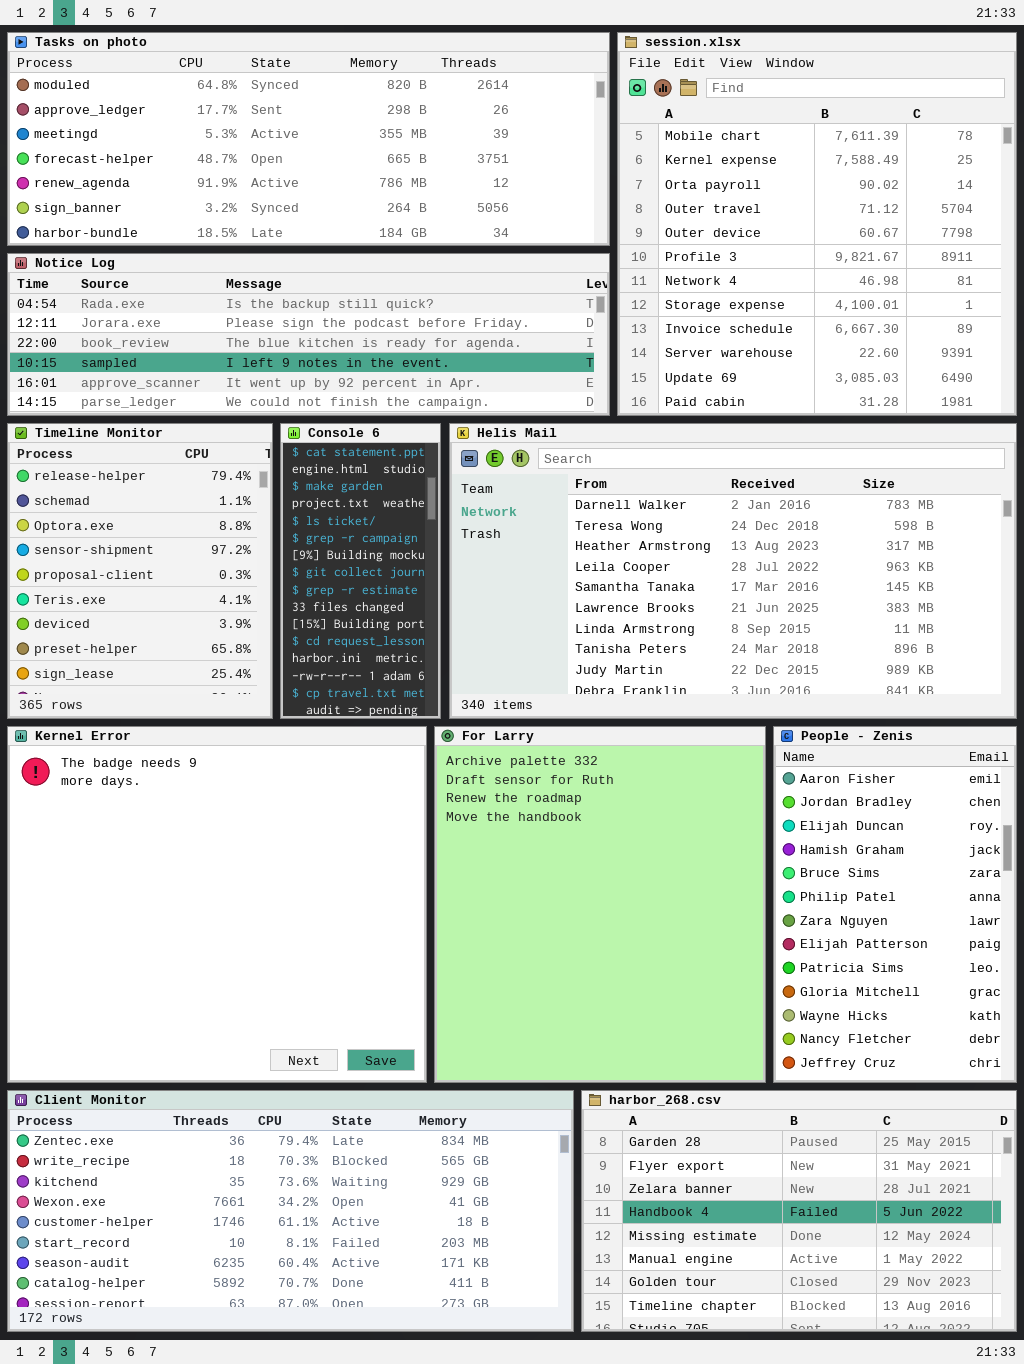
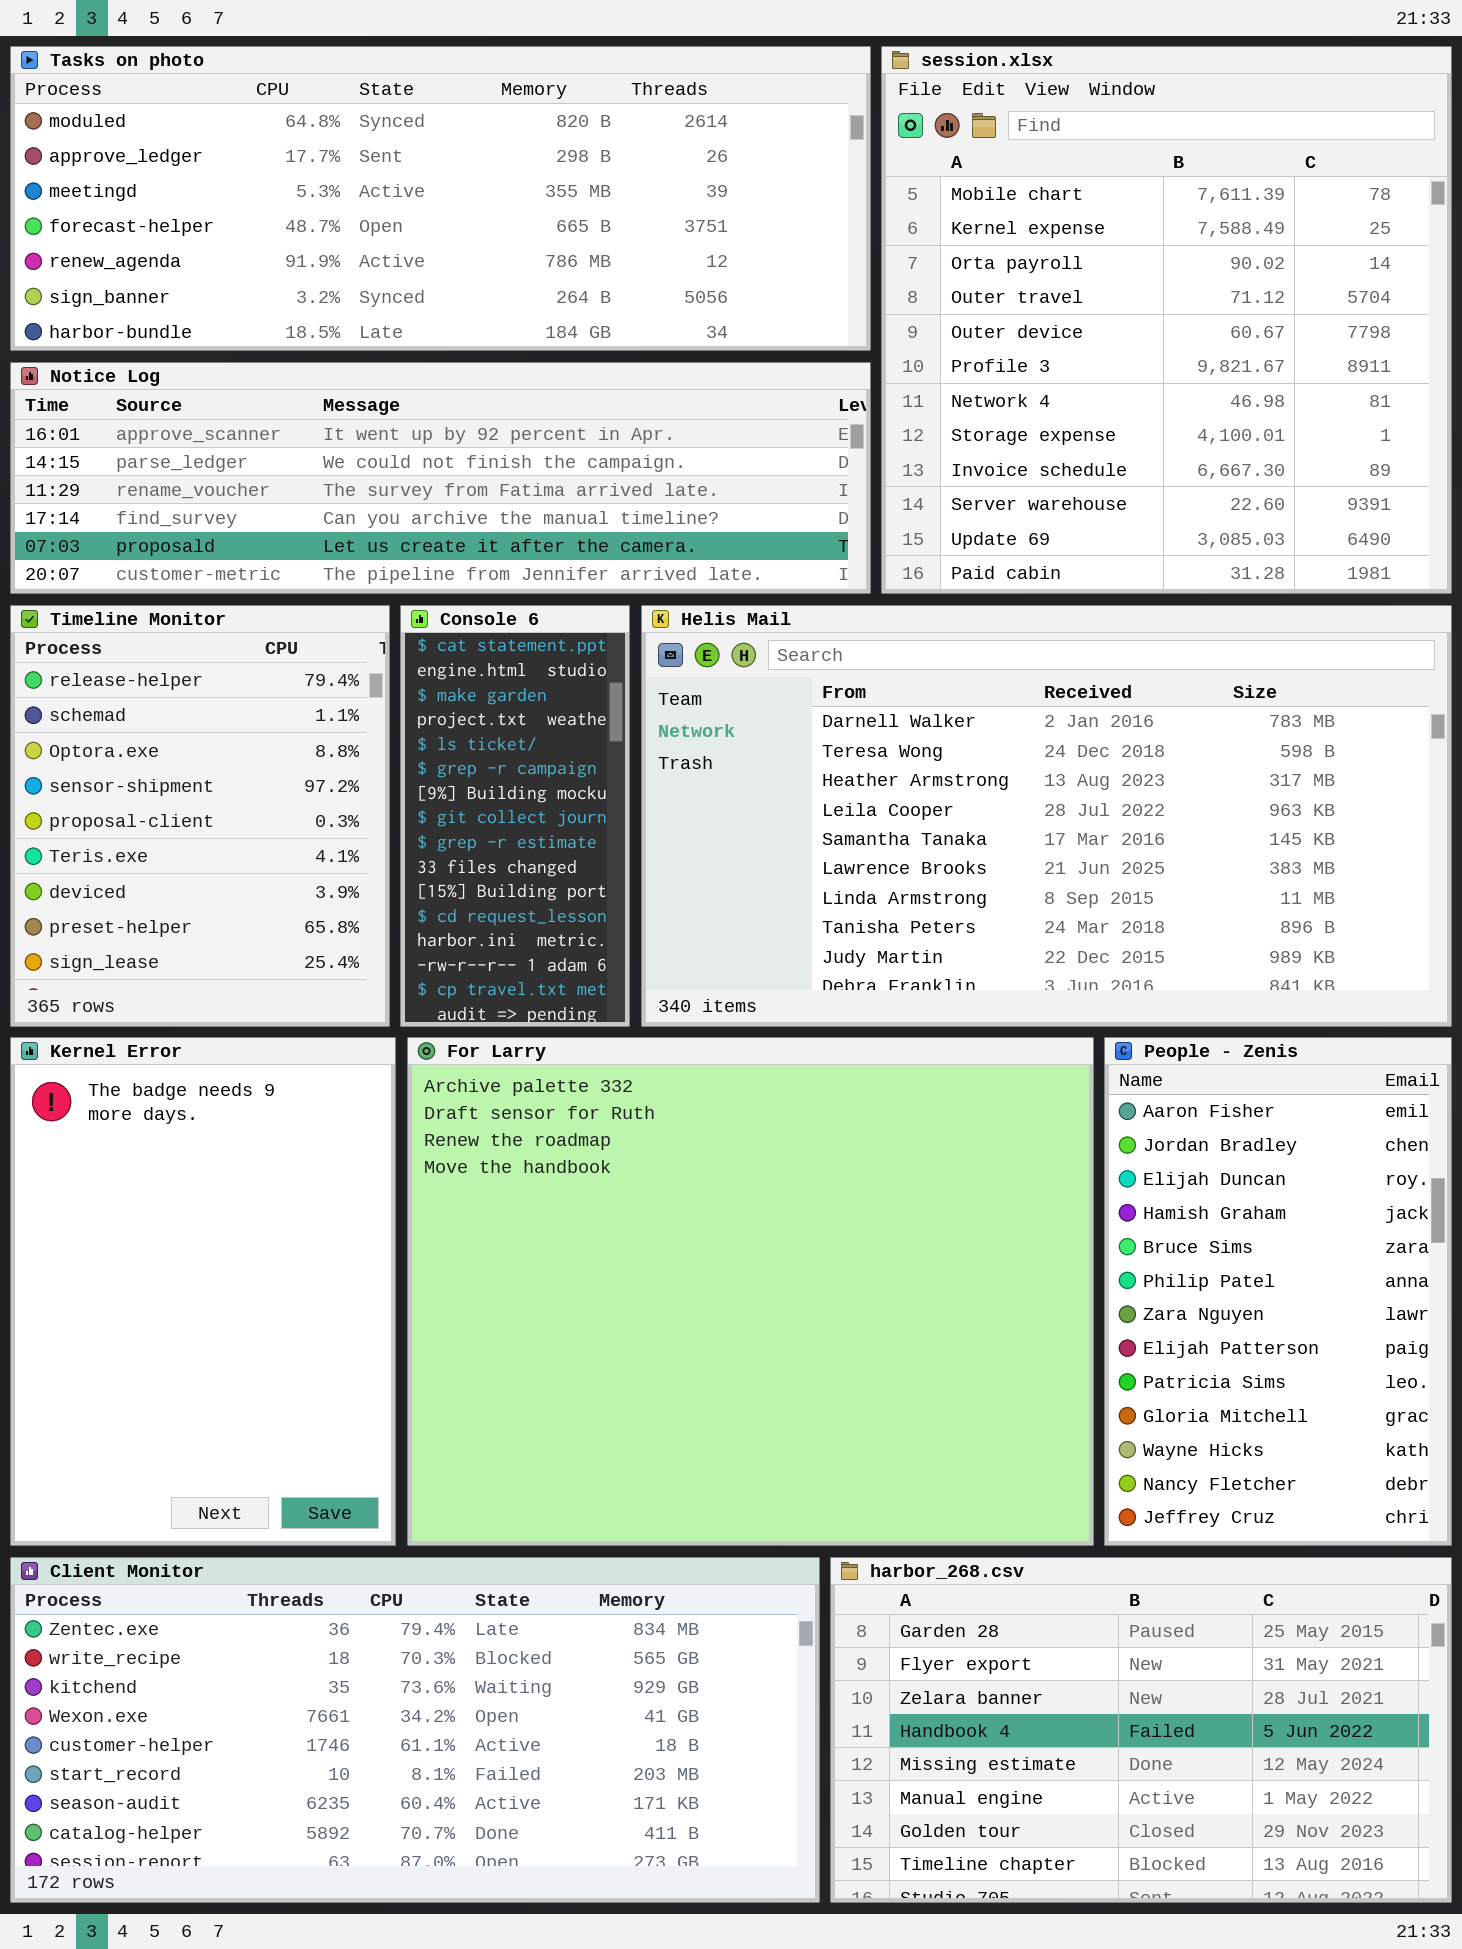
Notice Log: [7,253,610,416] -> [10,362,871,594], scrolled down 4 rows
Kernel Error: [7,726,427,1083] -> [10,1037,396,1546], resized
For Larry: [434,726,766,1083] -> [407,1037,1094,1546], resized

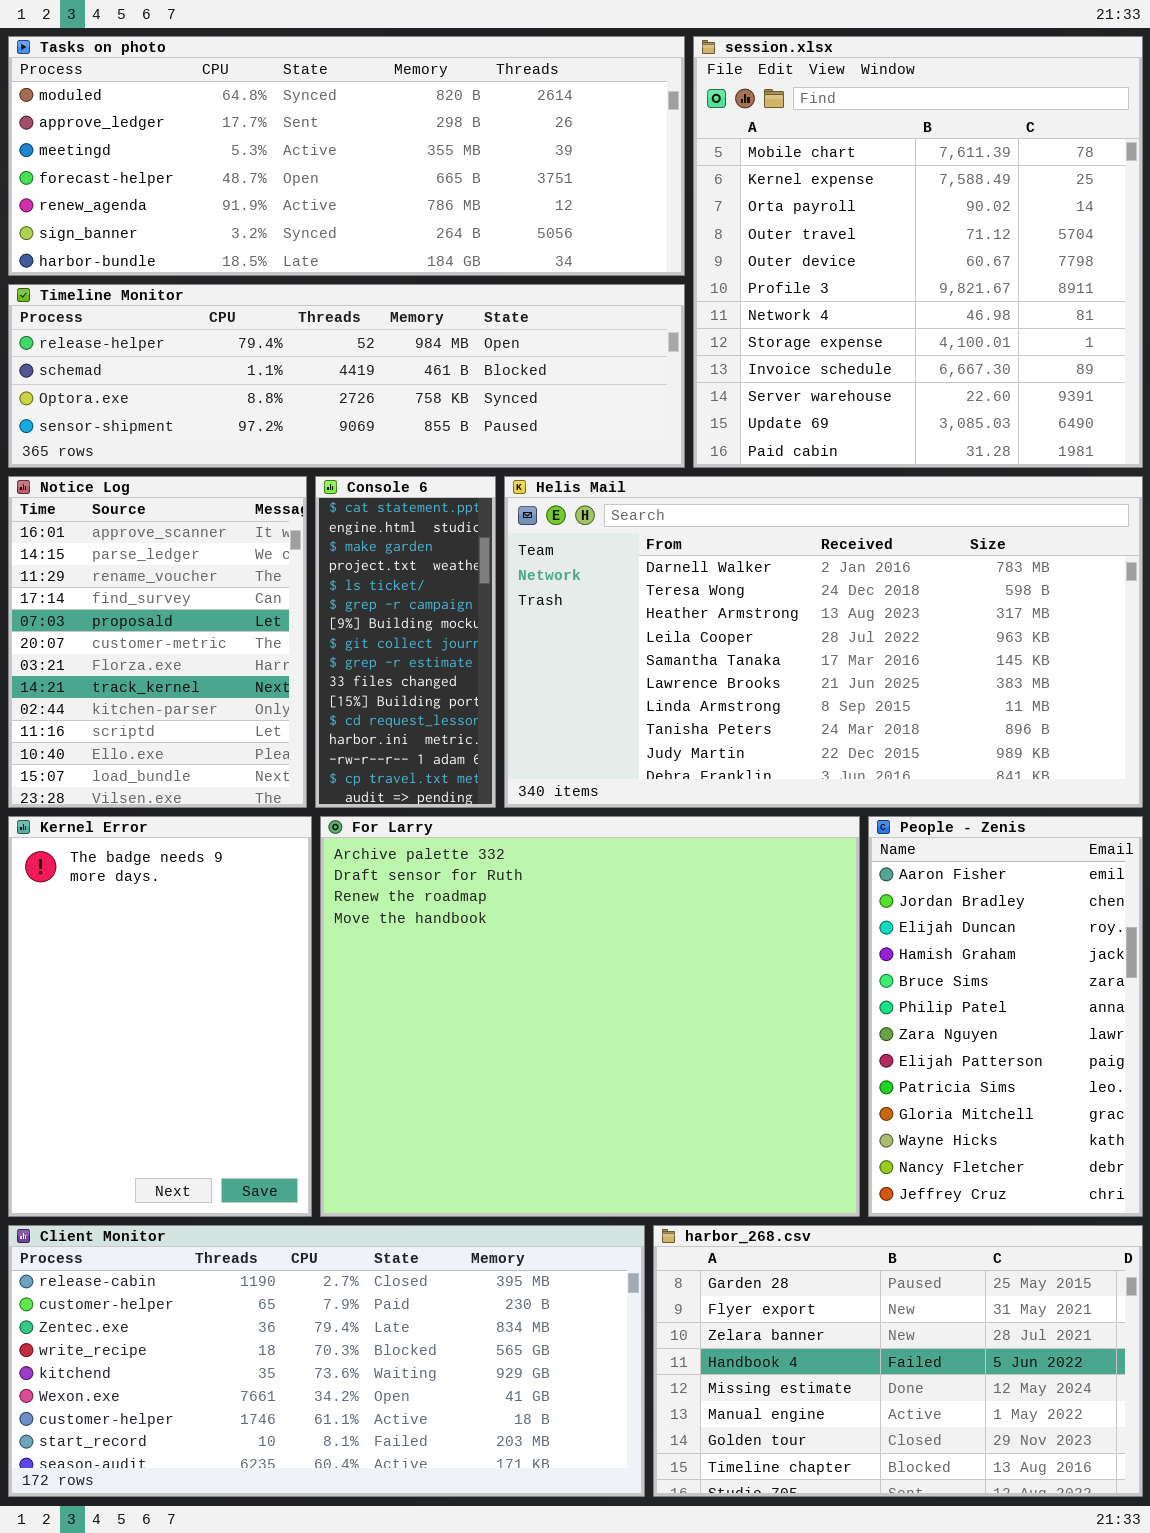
Notice Log: [10,362,871,594] -> [8,476,307,808], moved, resized
Timeline Monitor: [10,605,390,1027] -> [8,284,685,468], moved, resized
Client Monitor: [10,1557,820,1903] -> [8,1225,645,1497], scrolled up 2 rows

